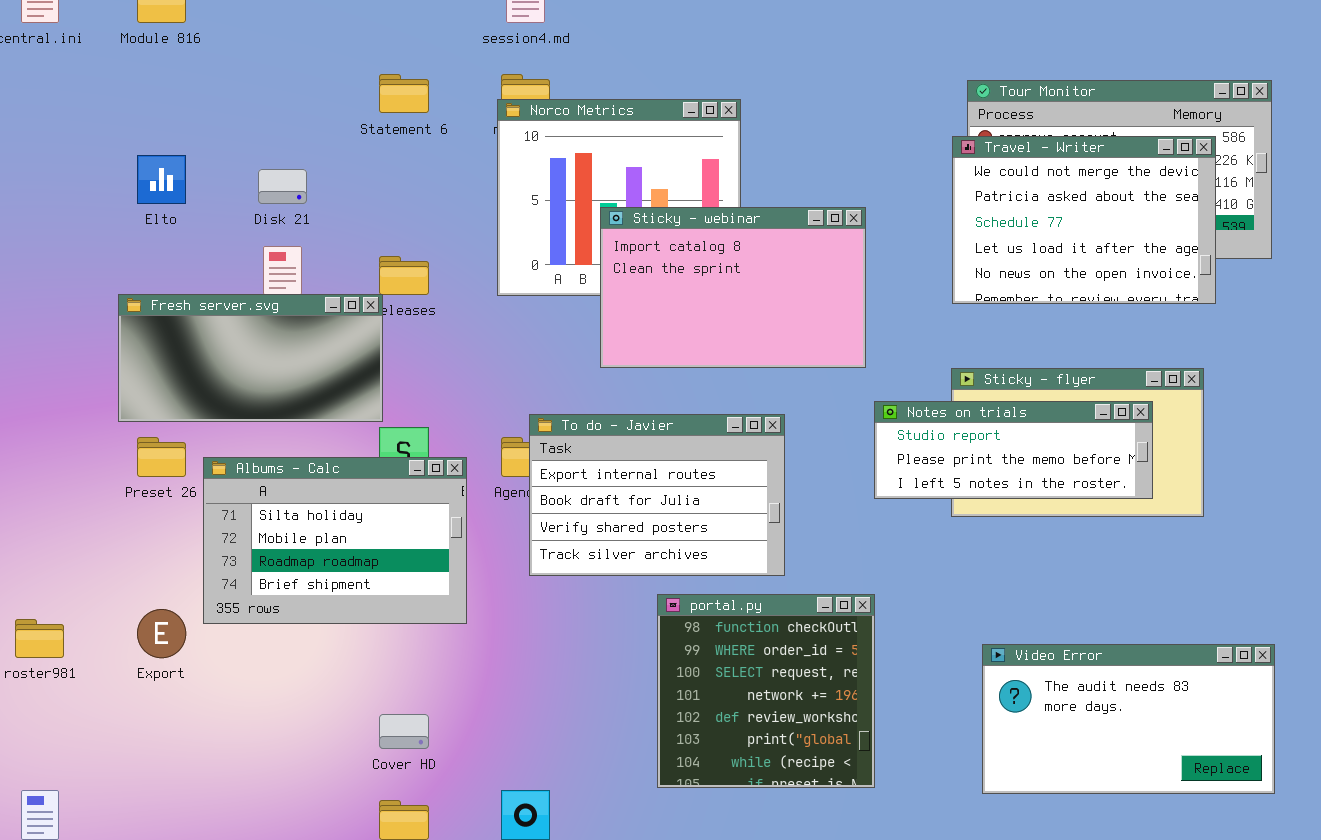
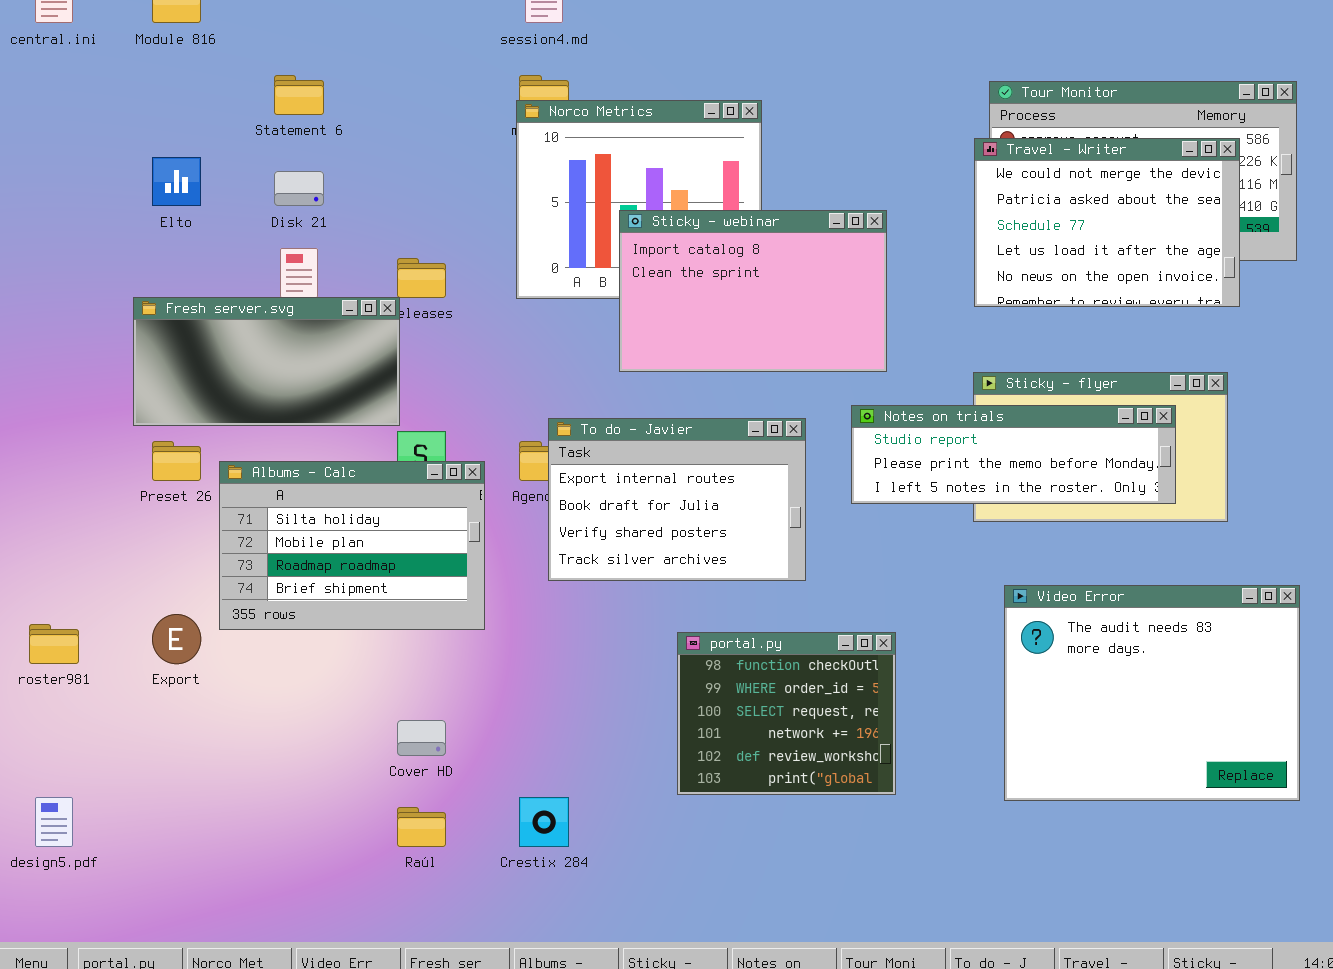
Statement 6: [379,74,429,113] -> [274,75,324,115], moved
Notes on trials: [874,401,1153,499] -> [851,405,1176,504], resized
portal.py: [657,594,875,788] -> [677,632,896,795], resized
Video Error: [982,644,1275,794] -> [1004,585,1300,801], resized

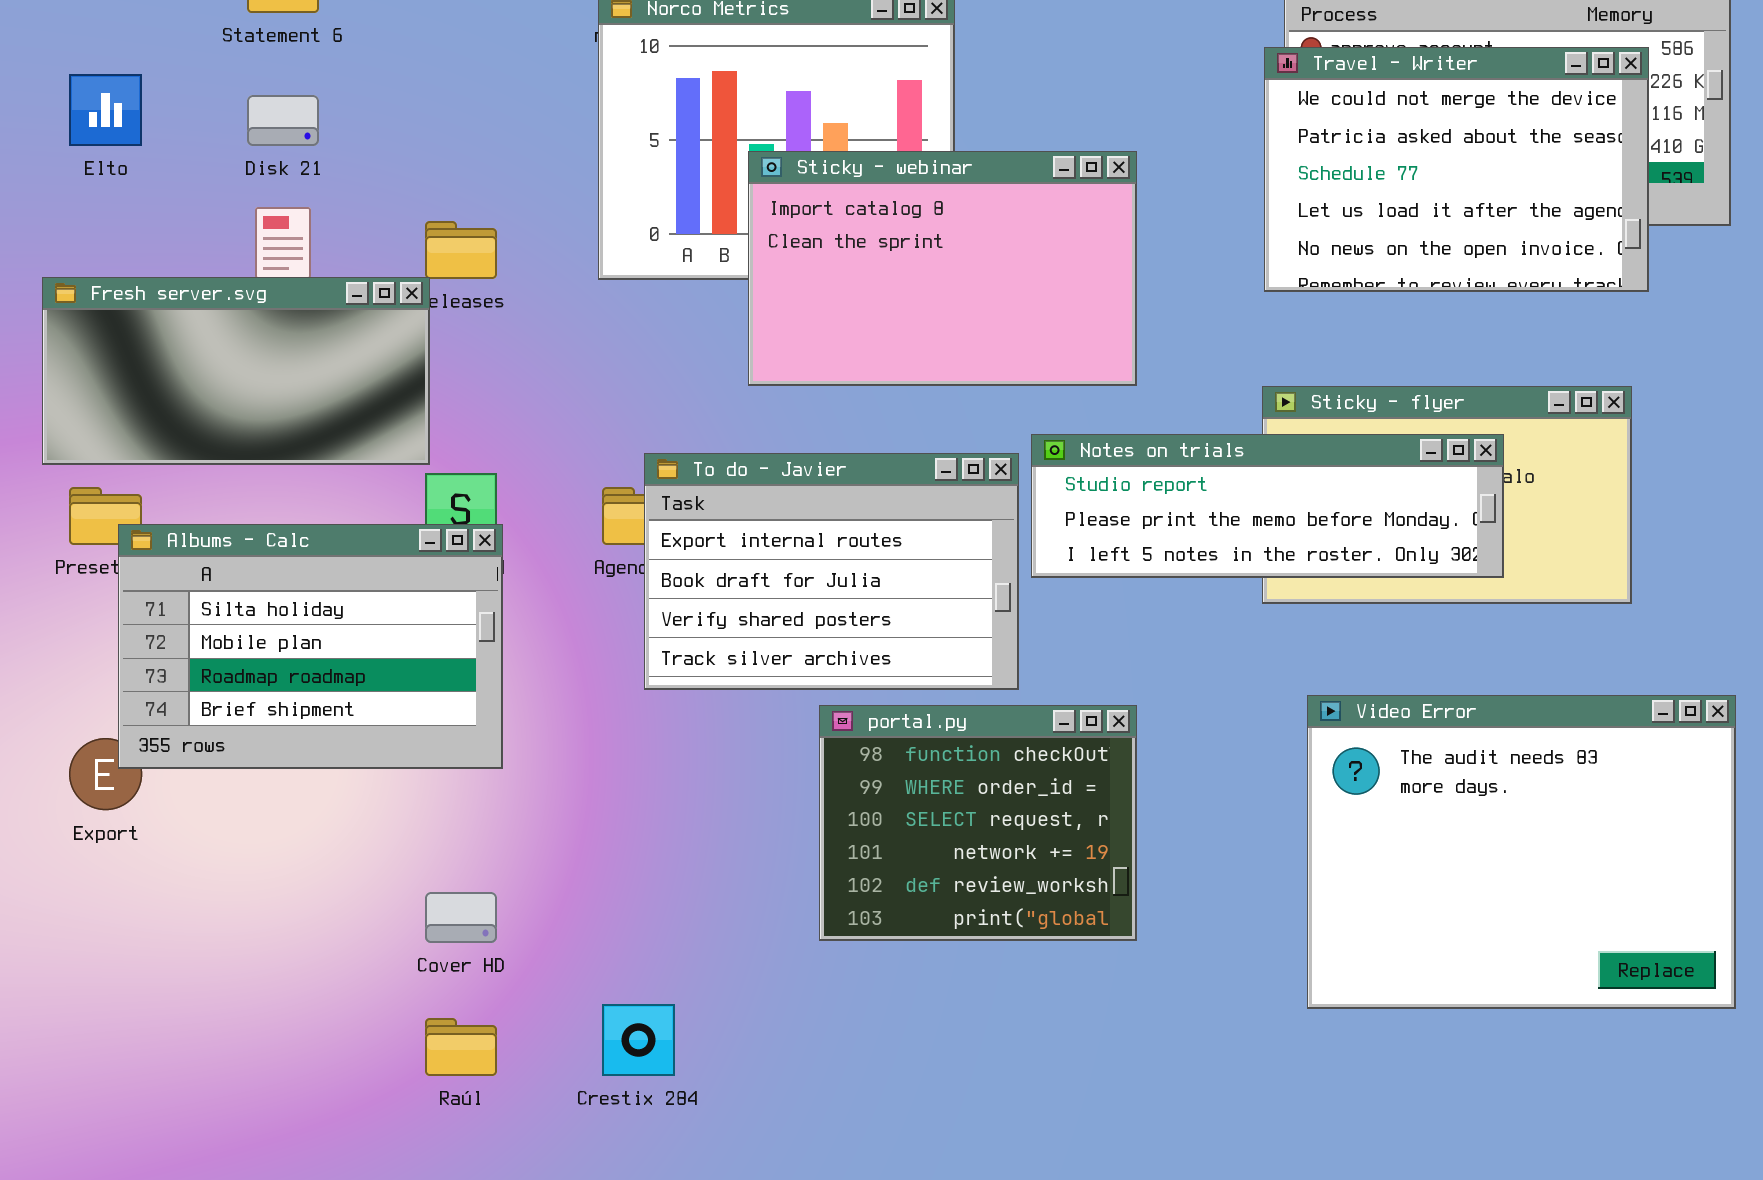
Notes on trials: [851,405,1176,504] -> [1031,434,1504,578], moved
Albums - Calc: [219,461,485,630] -> [118,524,503,769], moved
portal.py: [677,632,896,795] -> [819,705,1137,941], moved

